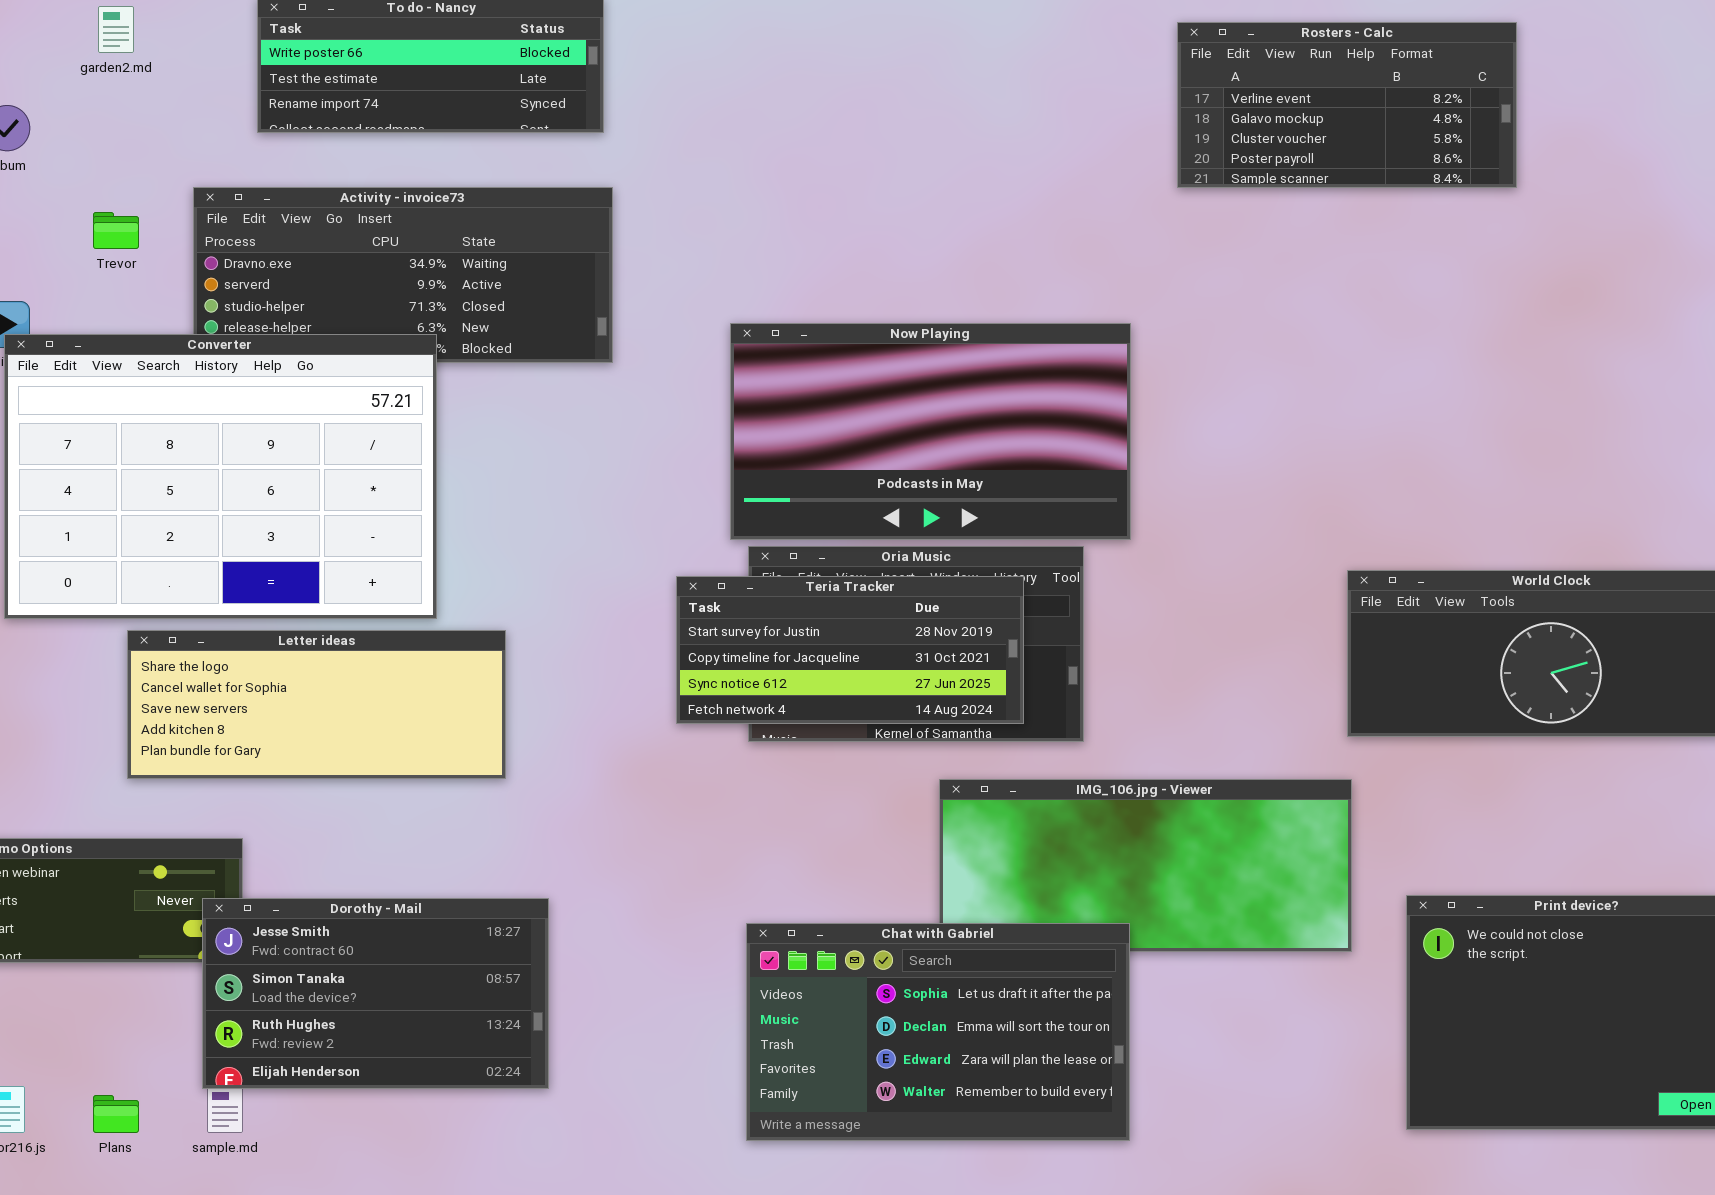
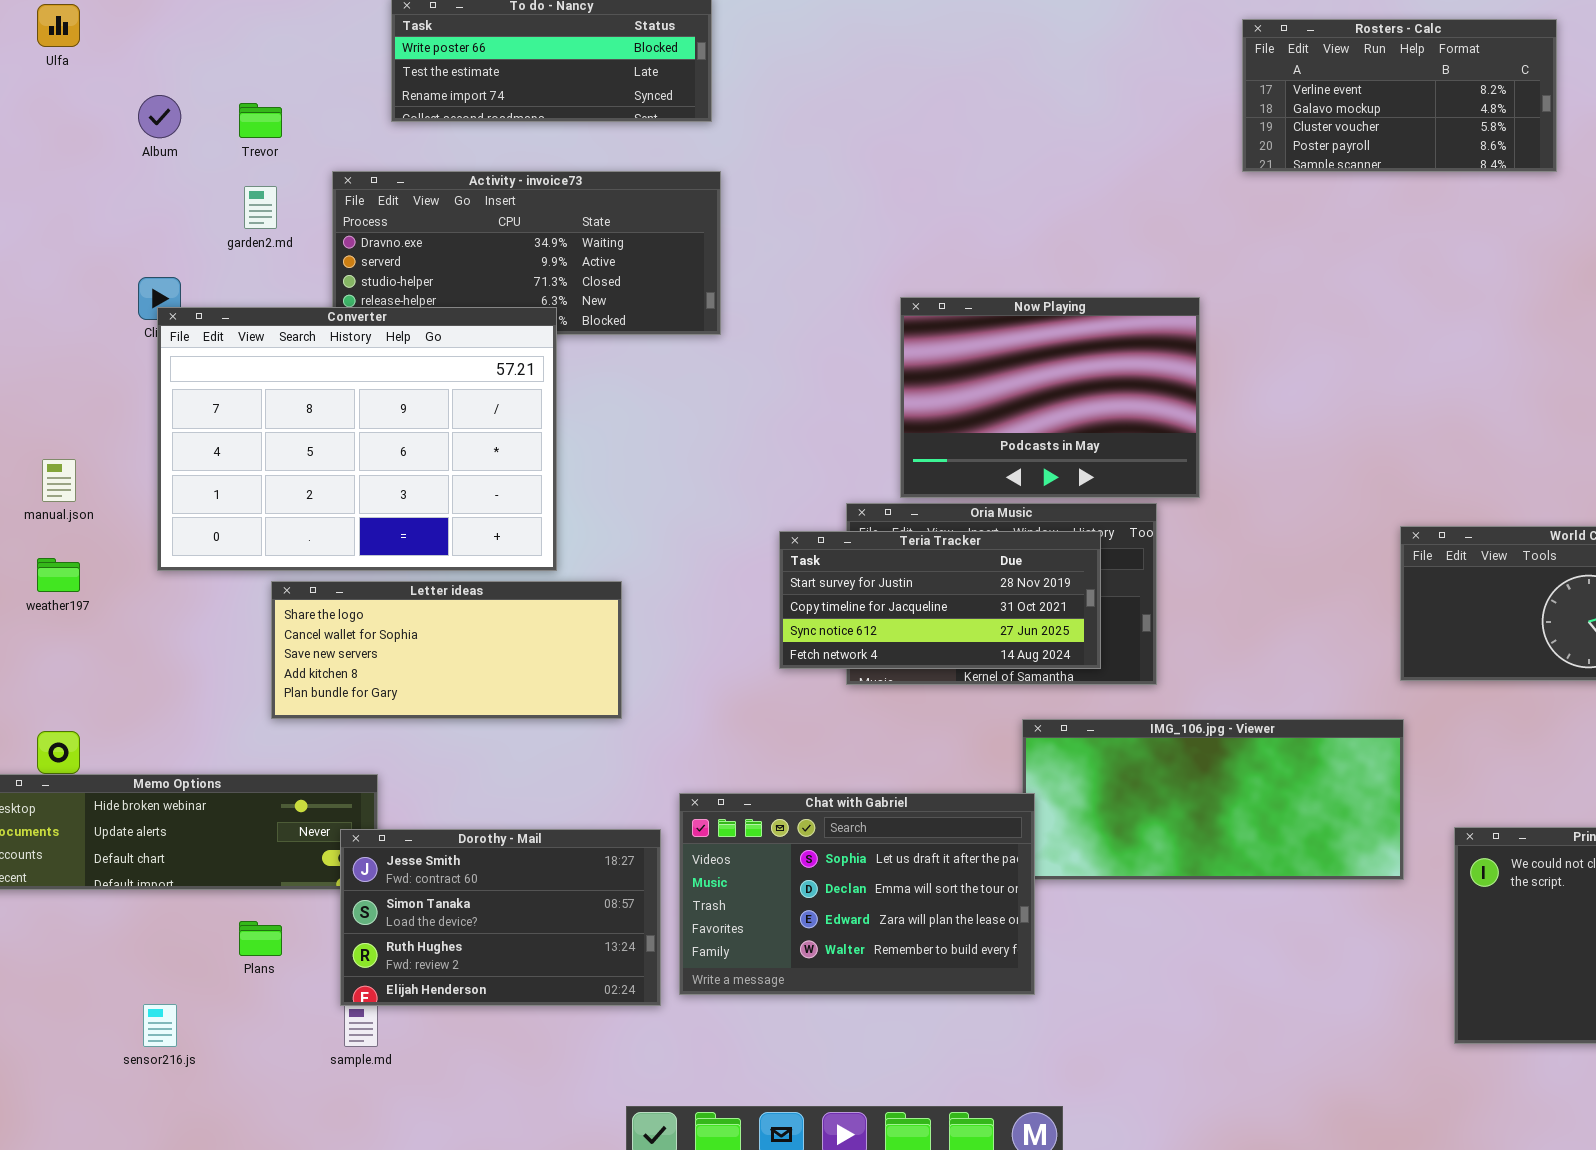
garden2.md: [98,6,134,53] -> [244,186,277,229], moved
Trevor: [93,212,139,249] -> [239,103,282,138], moved
Now Playing: [730,323,1131,540] -> [900,297,1200,498], resized
Chat with Gabriel: [746,923,1130,1141] -> [679,793,1035,995], moved
Plans: [93,1095,139,1133] -> [239,921,282,956], moved

